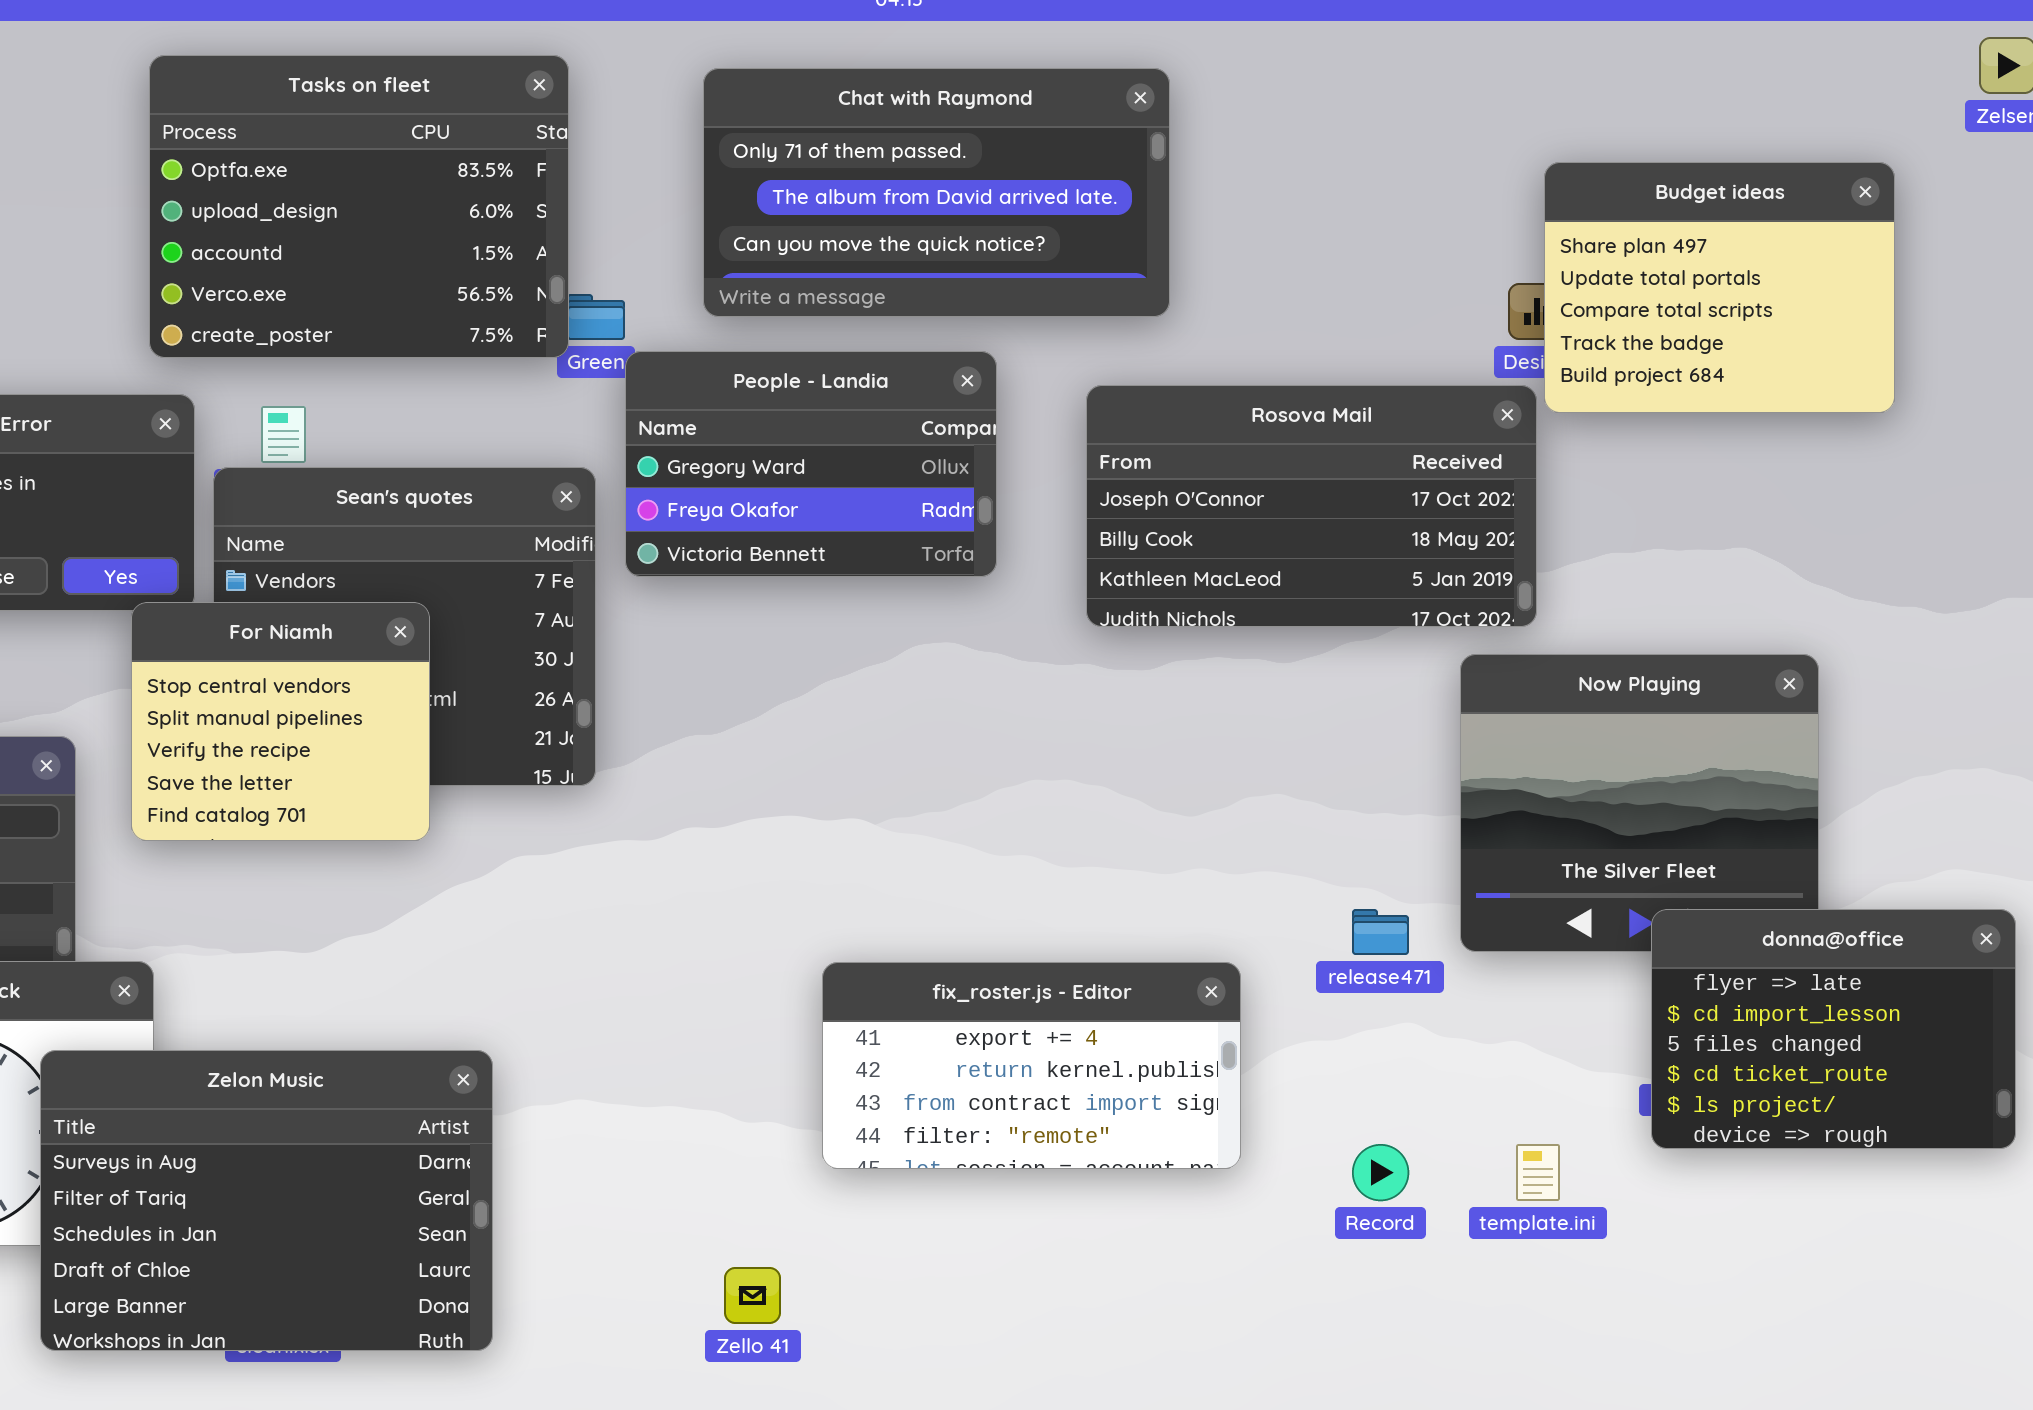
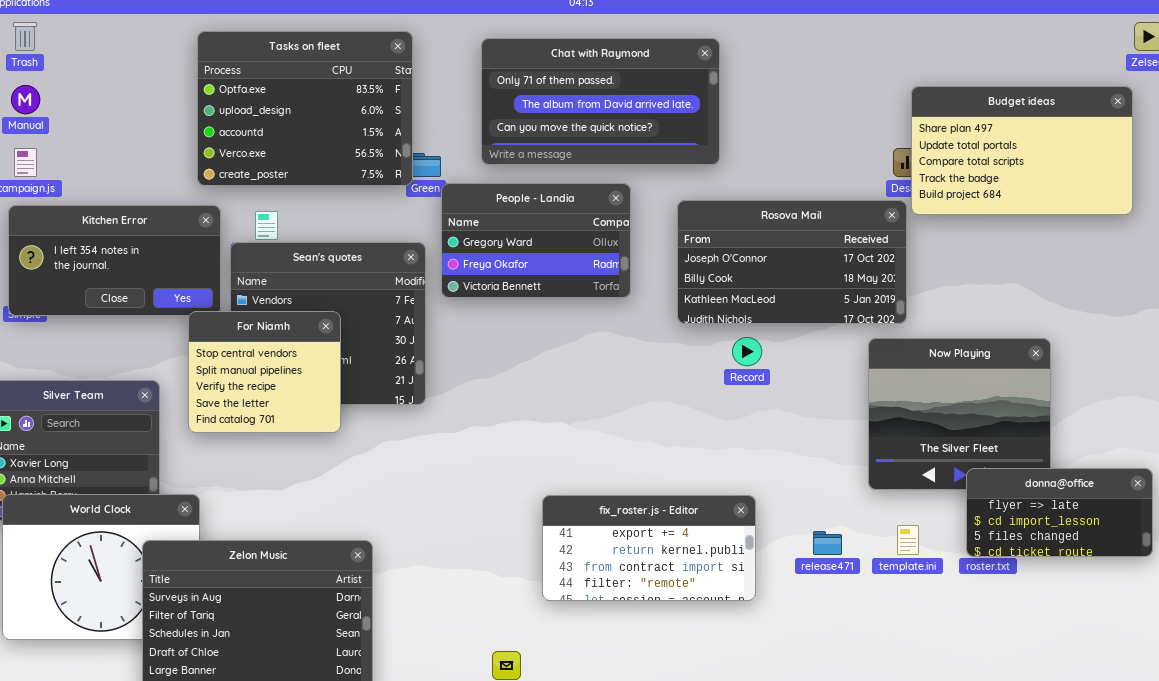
Budget ideas: [1544,162,1895,413] -> [911,86,1133,215], resized
release471: [1352,909,1409,955] -> [813,531,842,555], moved
donna@office: [1651,909,2016,1149] -> [966,468,1153,557], resized
Record: [1352,1144,1409,1201] -> [732,337,762,366], moved
template.ini: [1516,1144,1560,1201] -> [897,525,919,555], moved

